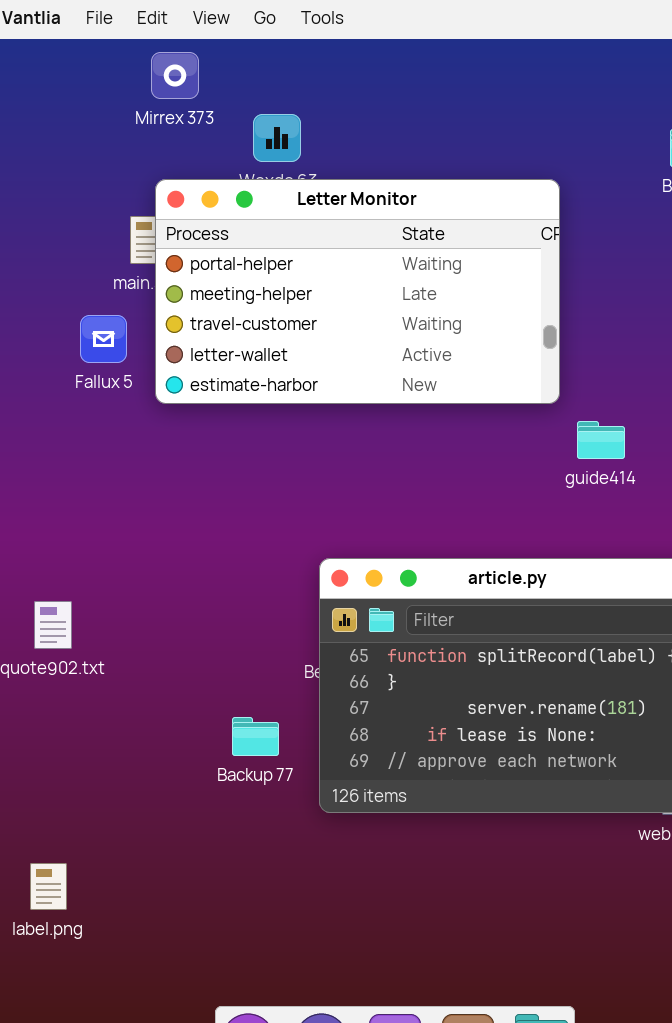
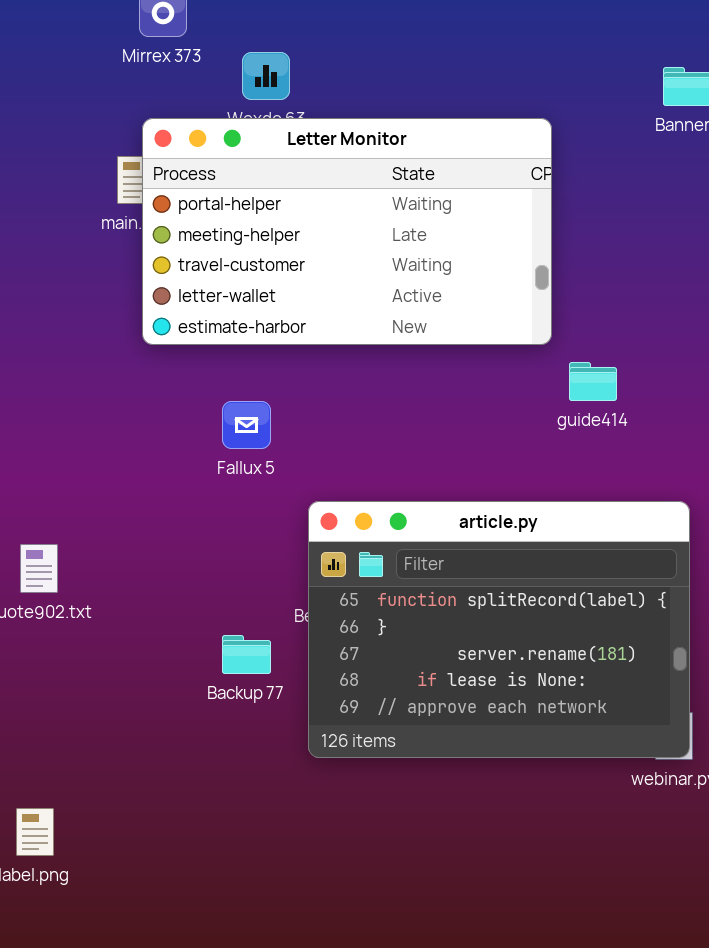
Fallux 5: [80,315,127,363] -> [222,401,271,449], moved
Backup 77: [232,717,279,756] -> [222,635,271,674], moved

